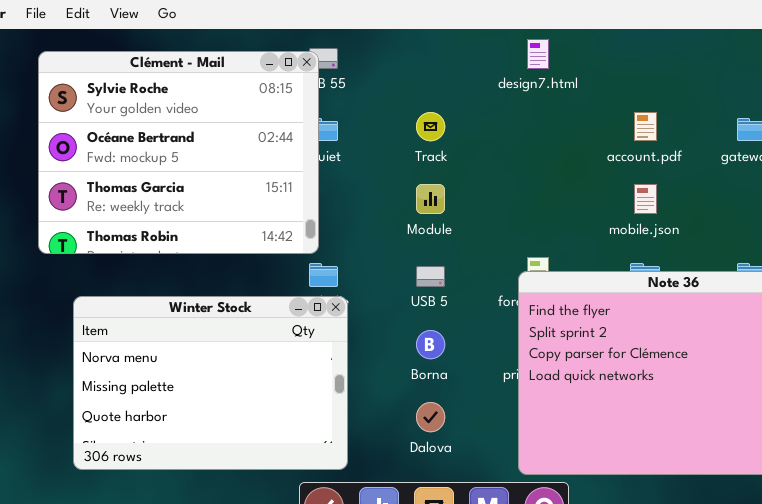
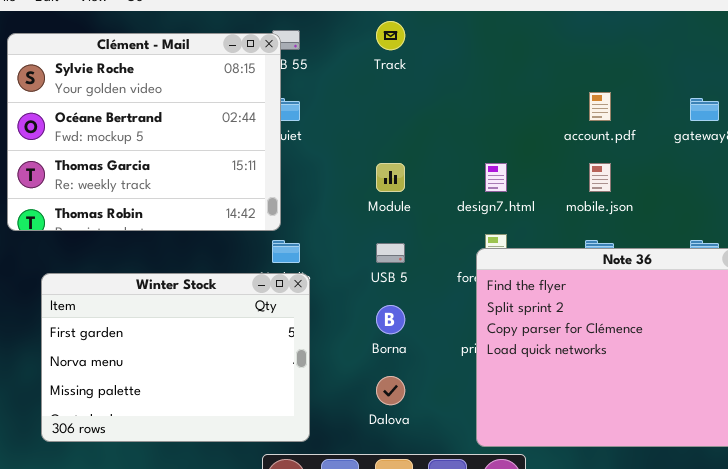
design7.html: [527,39,549,69] -> [485,163,507,192], moved
Track: [416,112,445,141] -> [376,21,405,50], moved
Winter Stock: [73,296,348,470] -> [41,273,310,442], scrolled up 1 row

